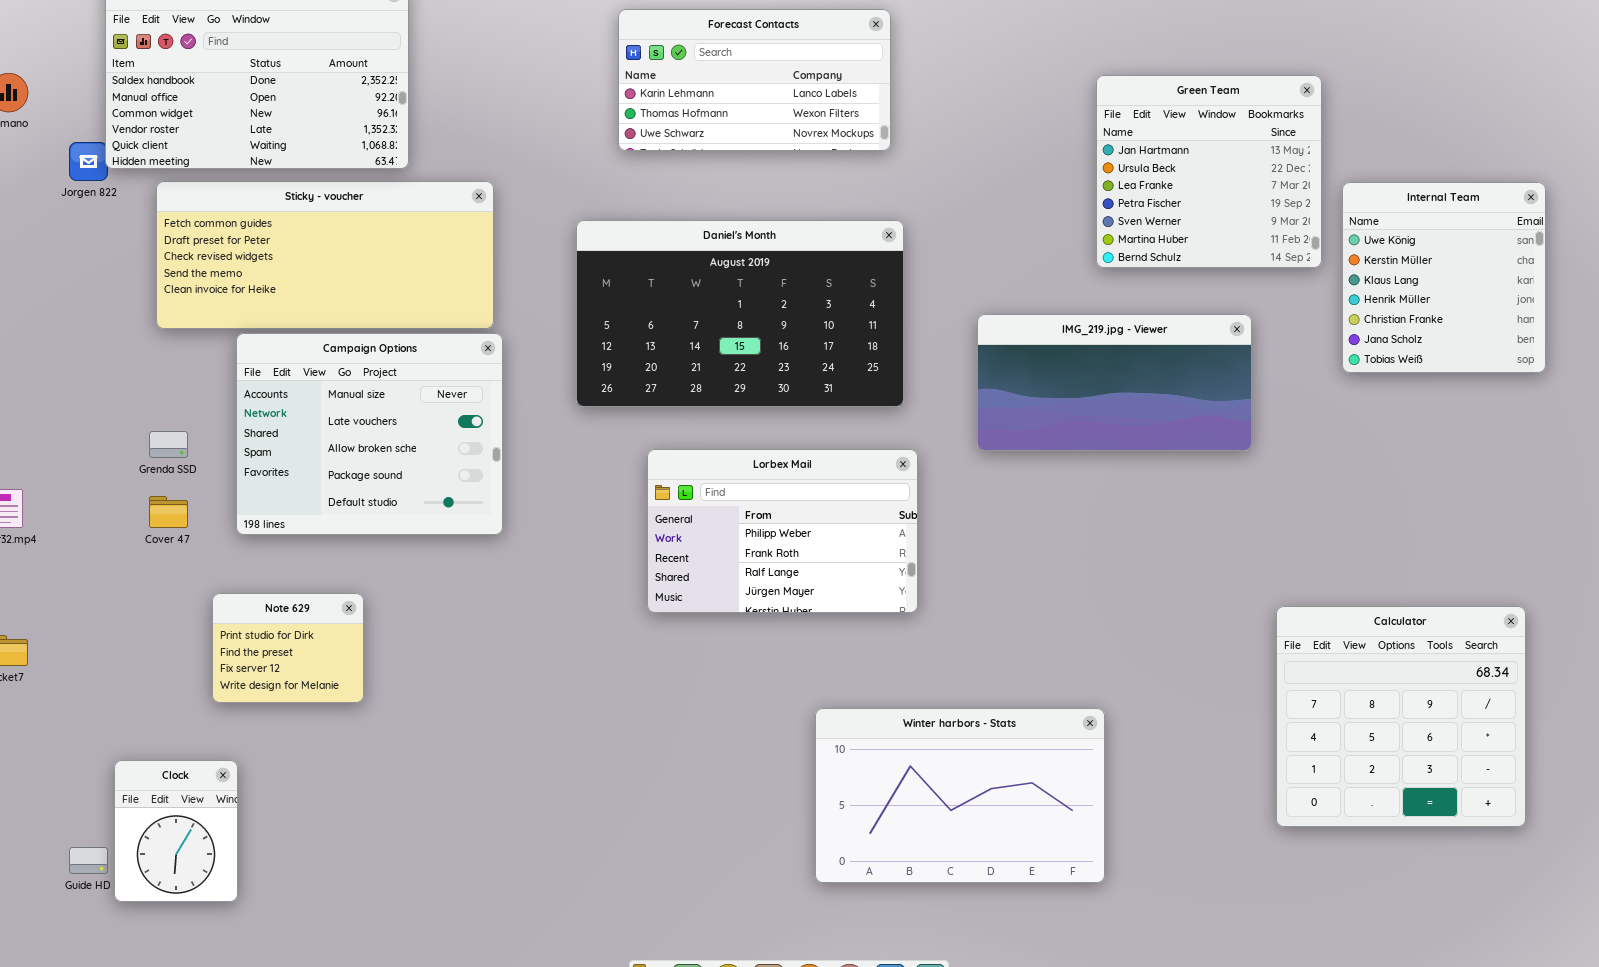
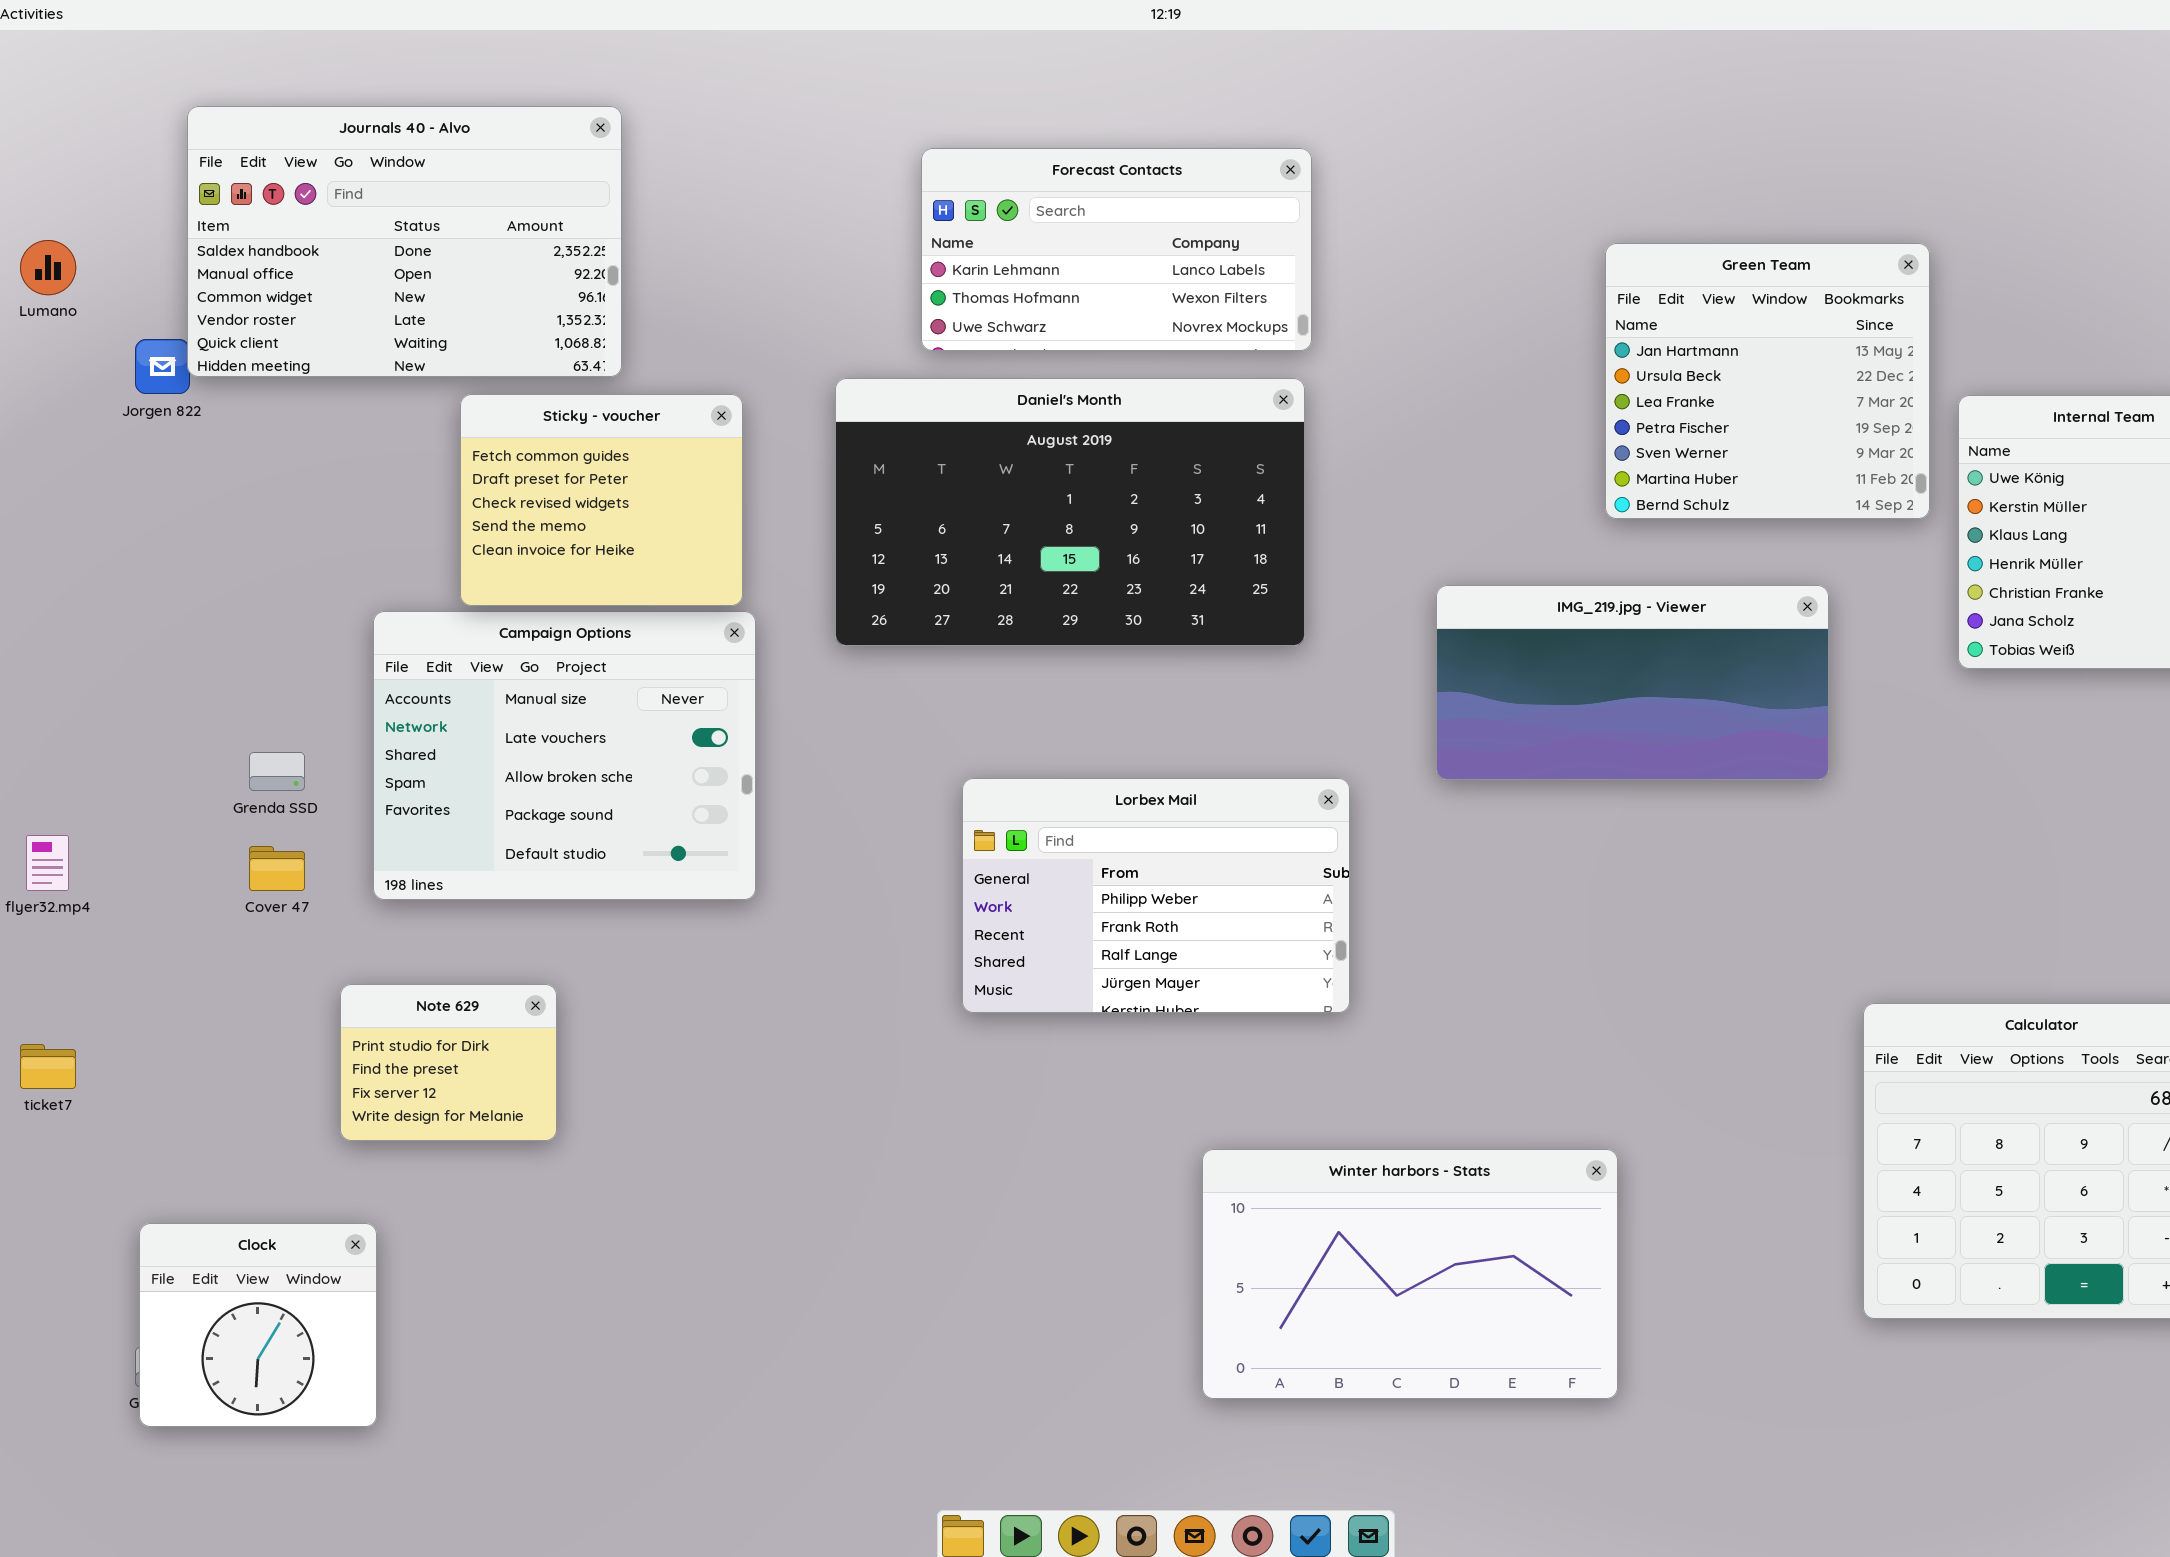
Sticky - voucher: [156,181,494,329] -> [460,394,743,606], resized
Daniel's Month: [576,220,904,407] -> [835,378,1305,646], moved
Clock: [114,760,238,902] -> [139,1223,377,1427], resized

